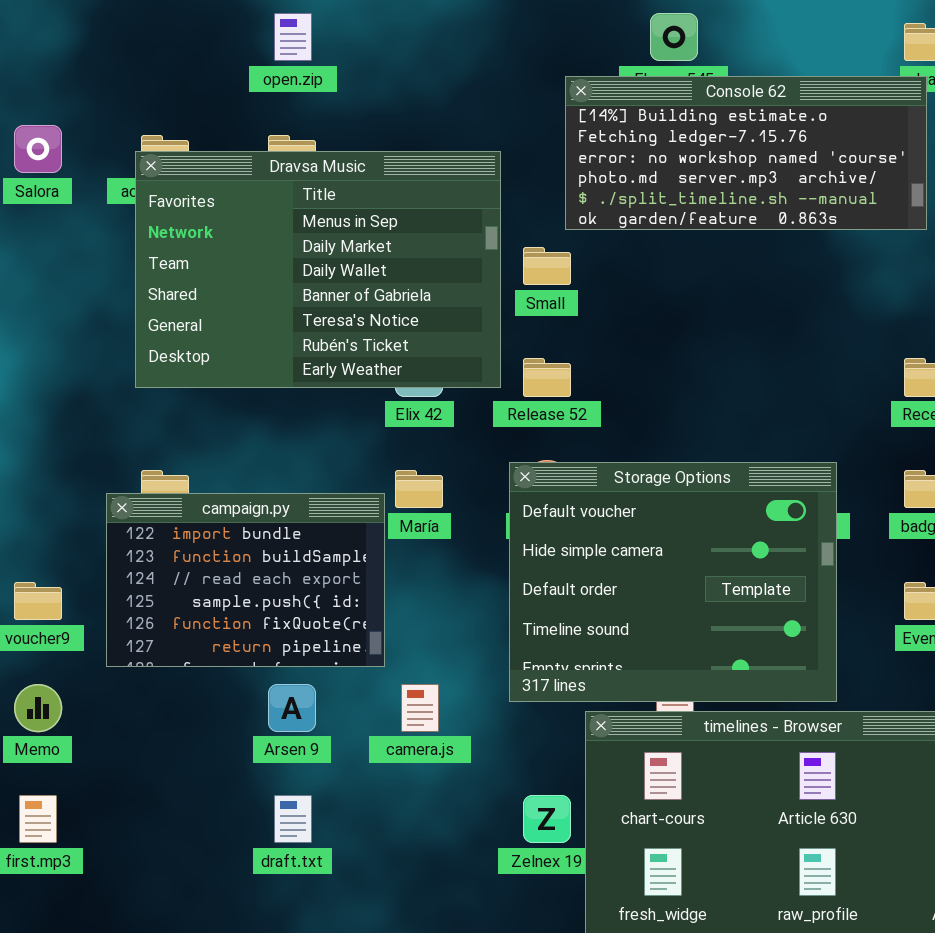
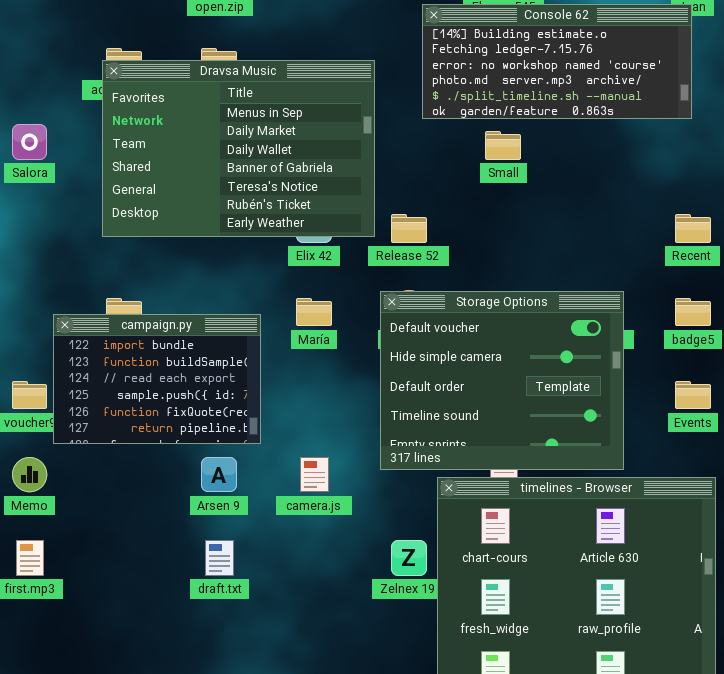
Salora: [14,125,62,173] -> [12,124,47,160], moved
Small: [523,247,571,285] -> [485,131,521,160], moved
campaign.py: [106,493,385,667] -> [53,314,261,444], moved

